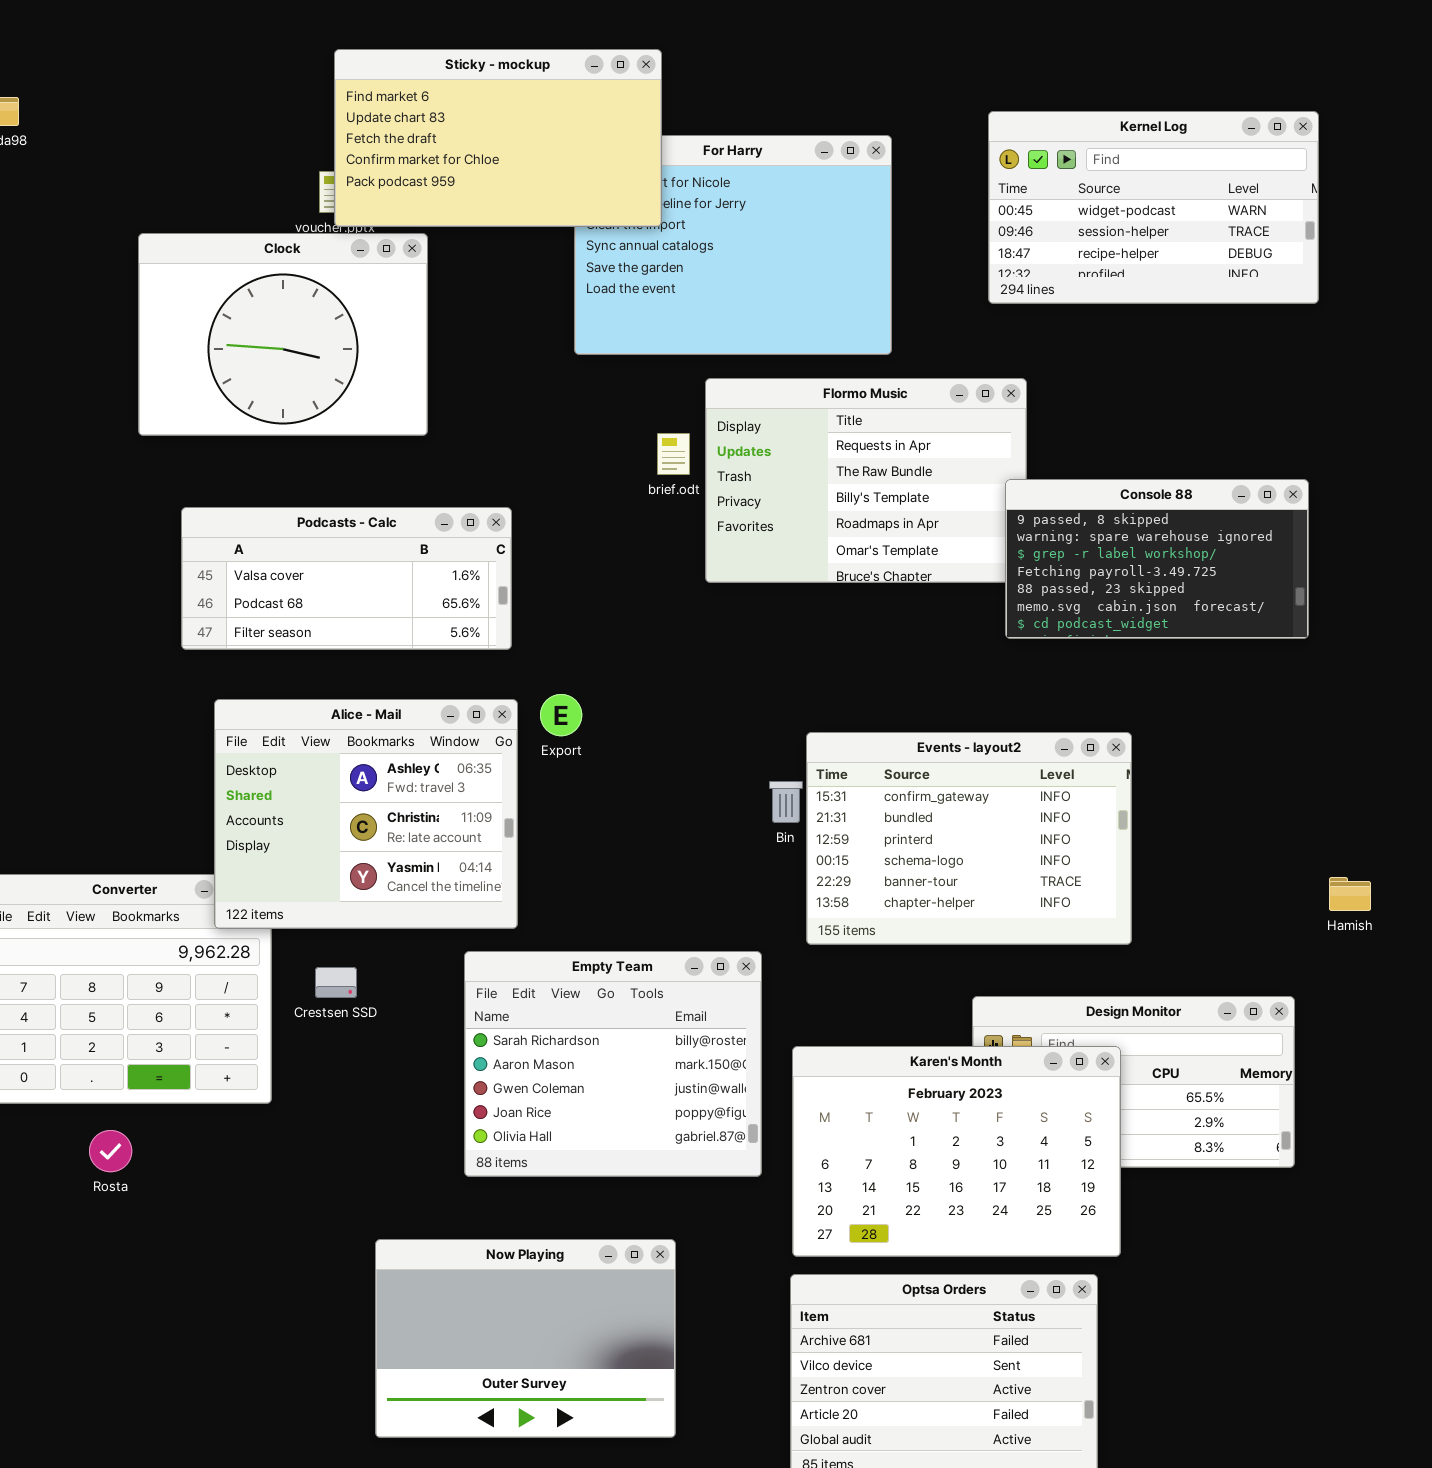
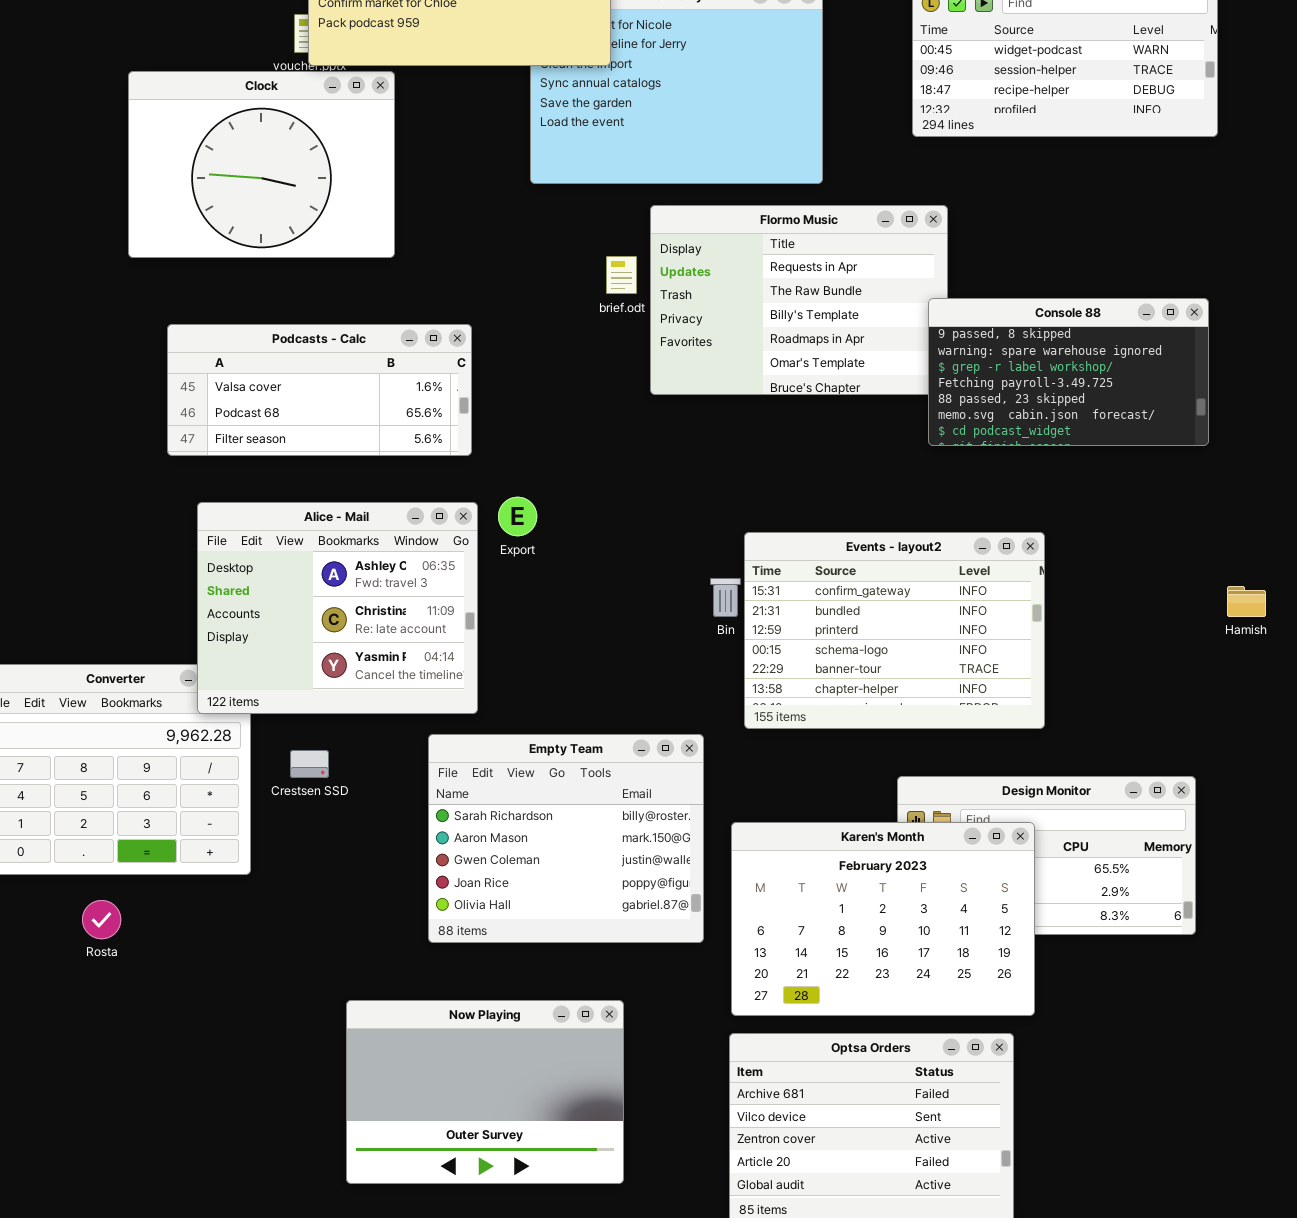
Hamish: [1329,877,1371,911] -> [1227,586,1266,617], moved

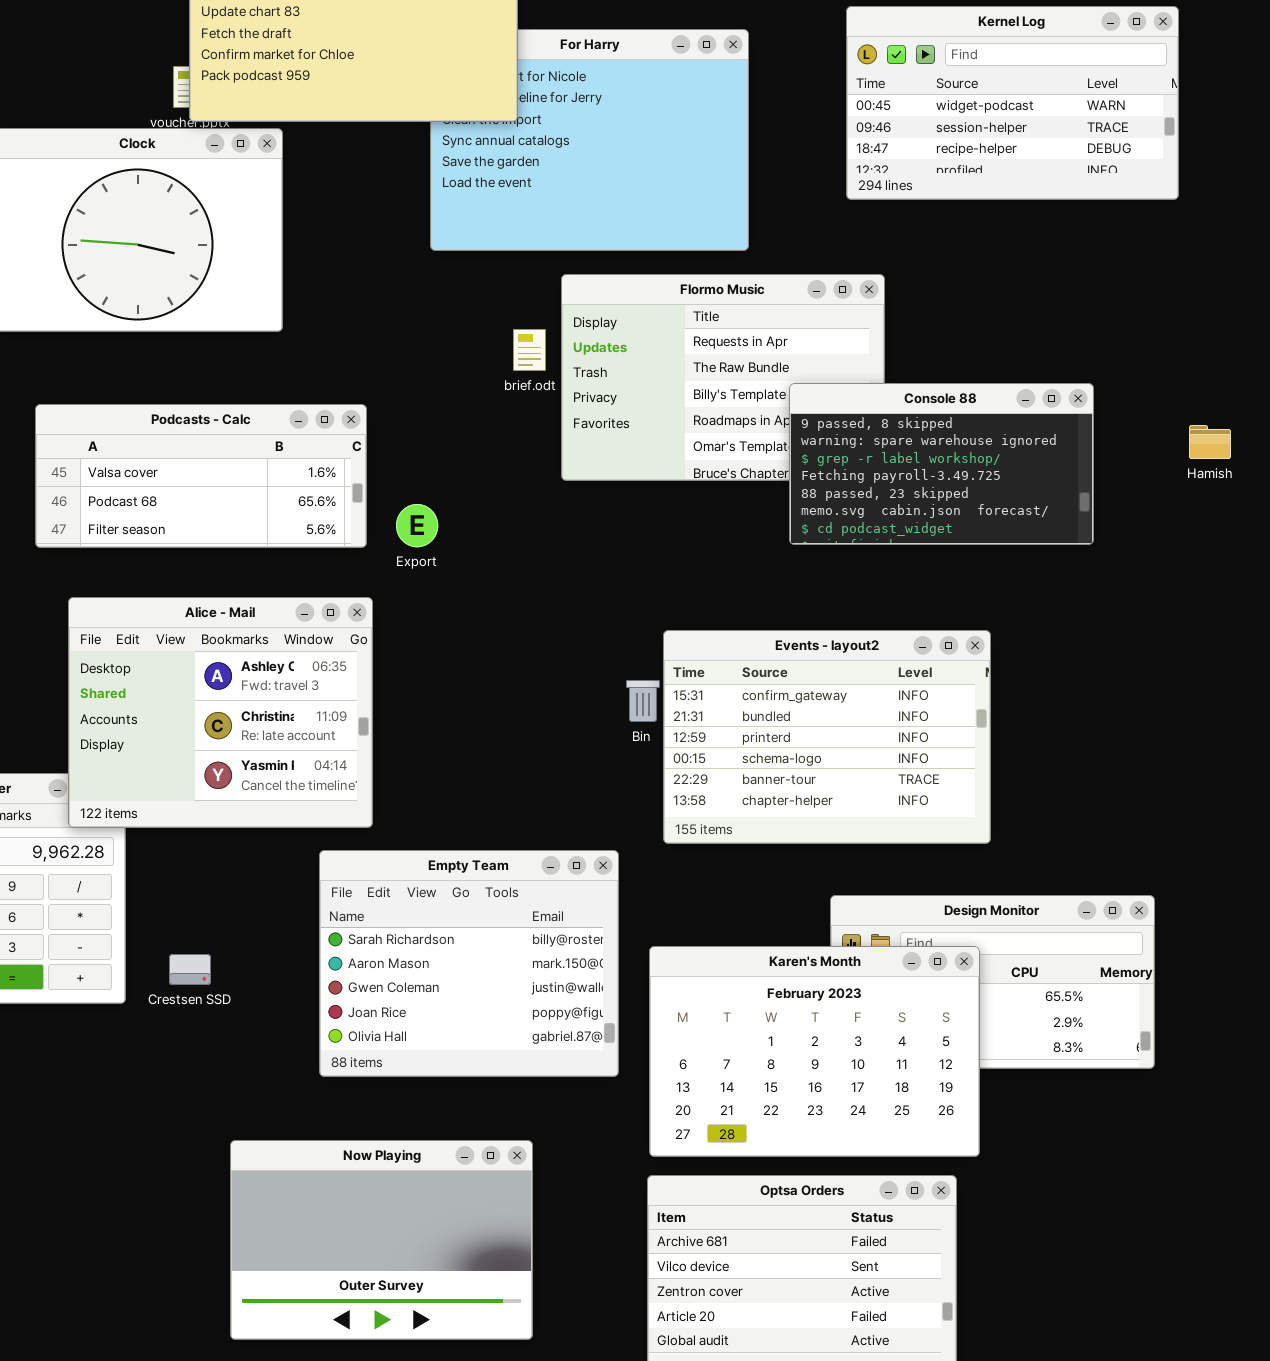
Console 88: [928,298,1209,446] -> [789,383,1094,545], moved
Export: [498,497,537,536] -> [396,504,438,547], moved
Hamish: [1227,586,1266,617] -> [1189,425,1231,459], moved
Crestsen SSD: [290,750,329,778] -> [169,954,211,985], moved

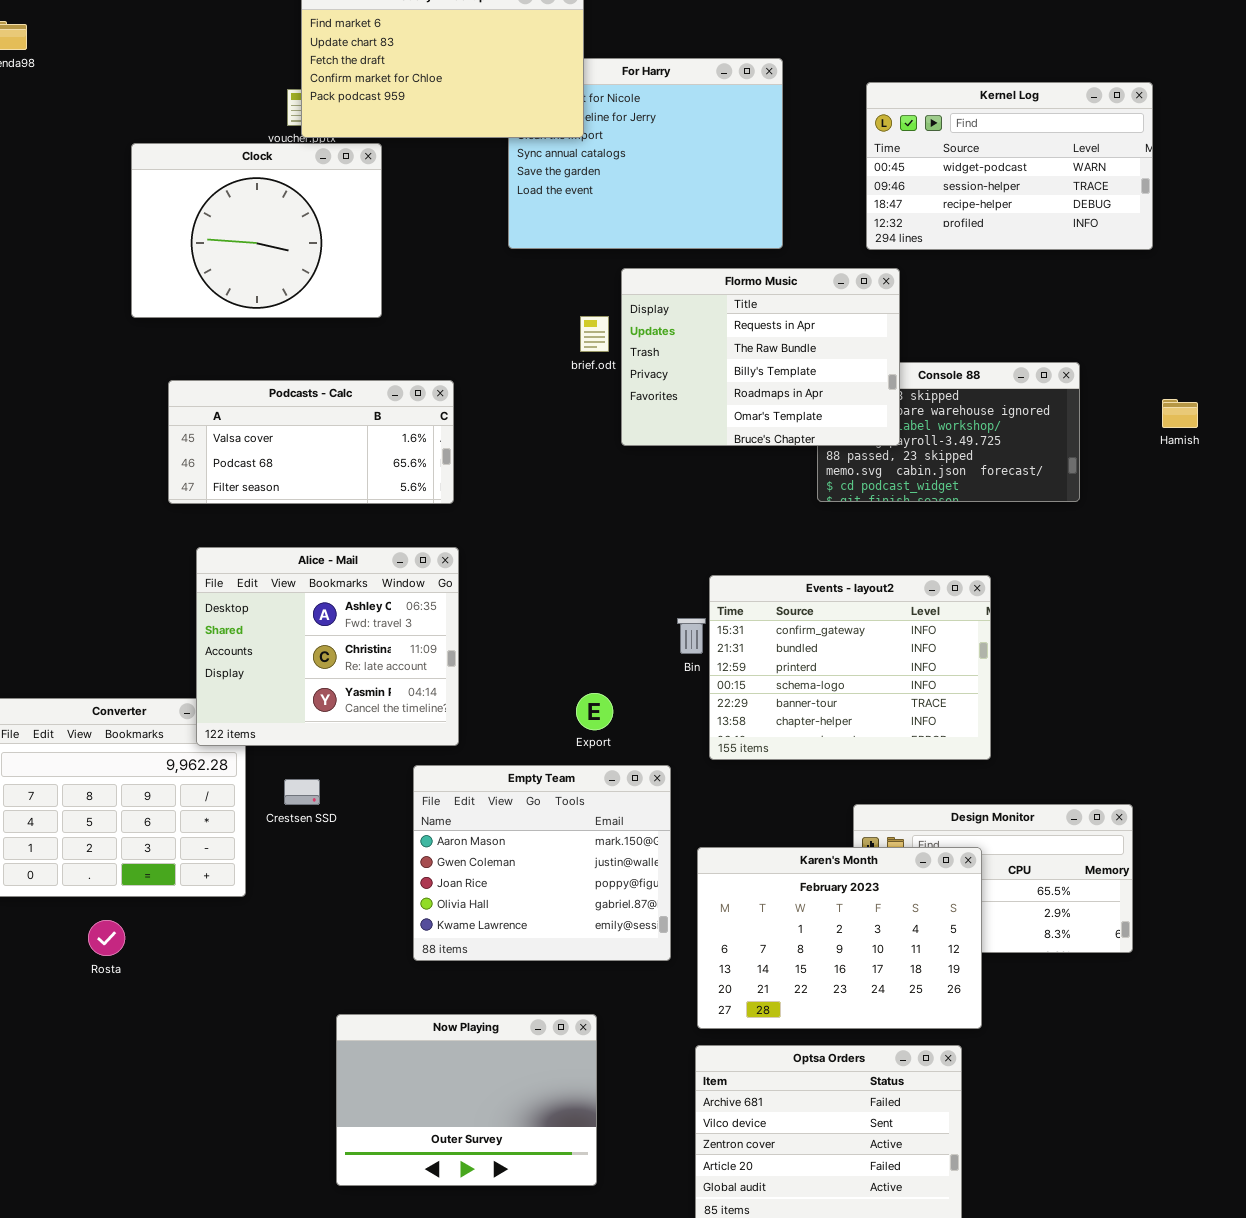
Kernel Log: [846,6,1179,200] -> [866,82,1153,250], moved
Flormo Music: [561,274,885,481] -> [621,268,900,446], raised
Export: [396,504,438,547] -> [576,693,613,730], moved
Empty Team: [319,850,619,1077] -> [413,765,671,961], scrolled down 1 row
Crestsen SSD: [169,954,211,985] -> [284,779,320,805], moved

